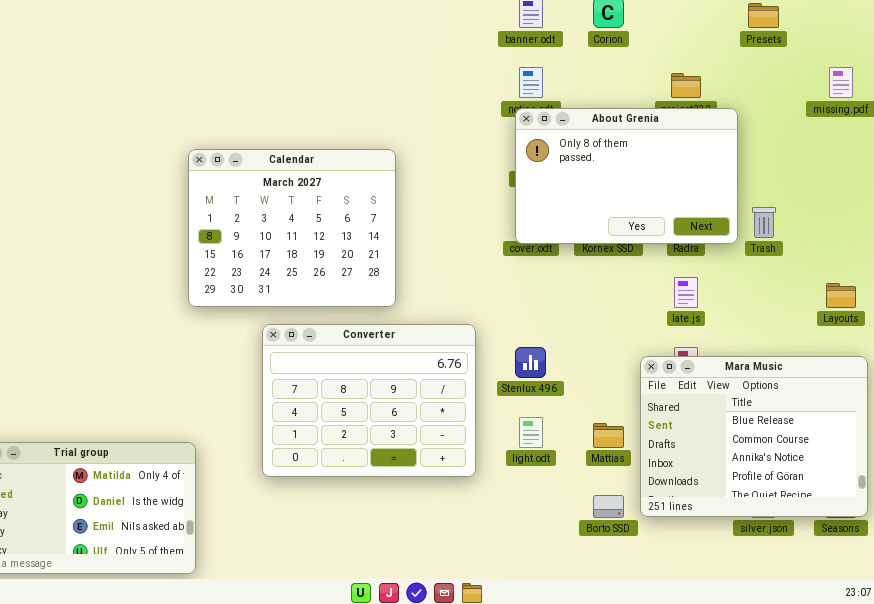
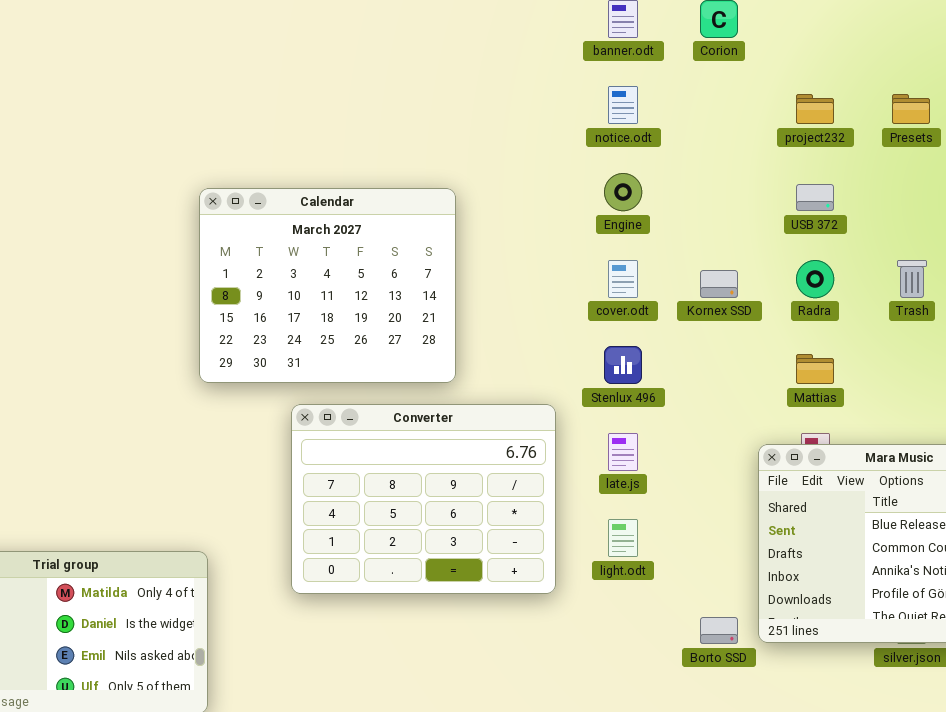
Presets: [748,3,779,28] -> [892,94,930,124], moved
About Grenia: [515,108,738,244] -> none, closed
late.js: [674,277,698,308] -> [608,433,638,471], moved
Stenlux 496: [515,347,546,378] -> [604,346,642,384], moved
Mattias: [593,423,624,448] -> [796,354,834,384], moved

